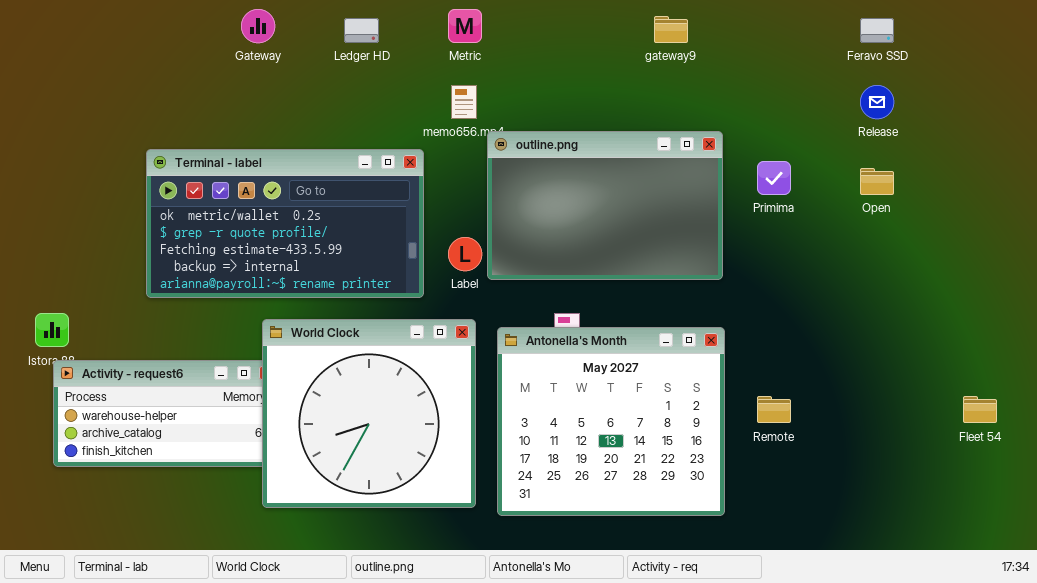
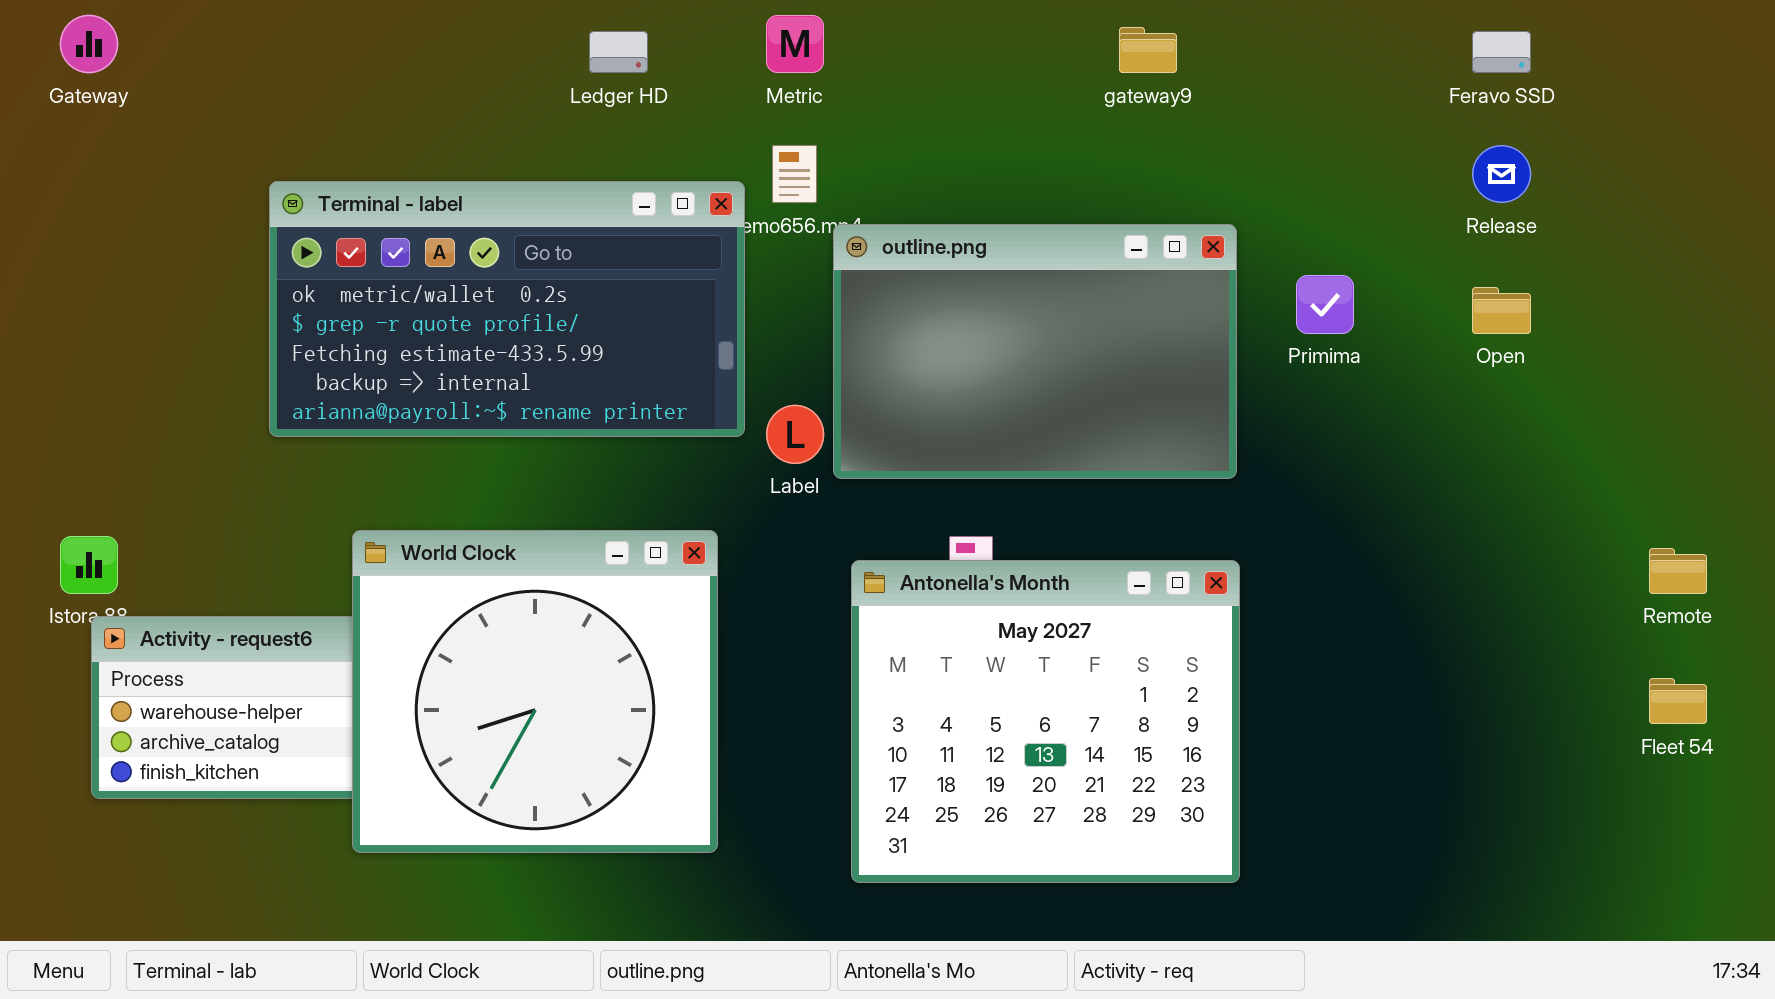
Gateway: [241,9,275,43] -> [60,15,118,73], moved
Terminal - label: [146,149,424,298] -> [269,181,745,437], moved
World Clock: [262,319,476,508] -> [352,530,718,853], moved
Remote: [757,396,791,423] -> [1649,548,1707,594], moved

